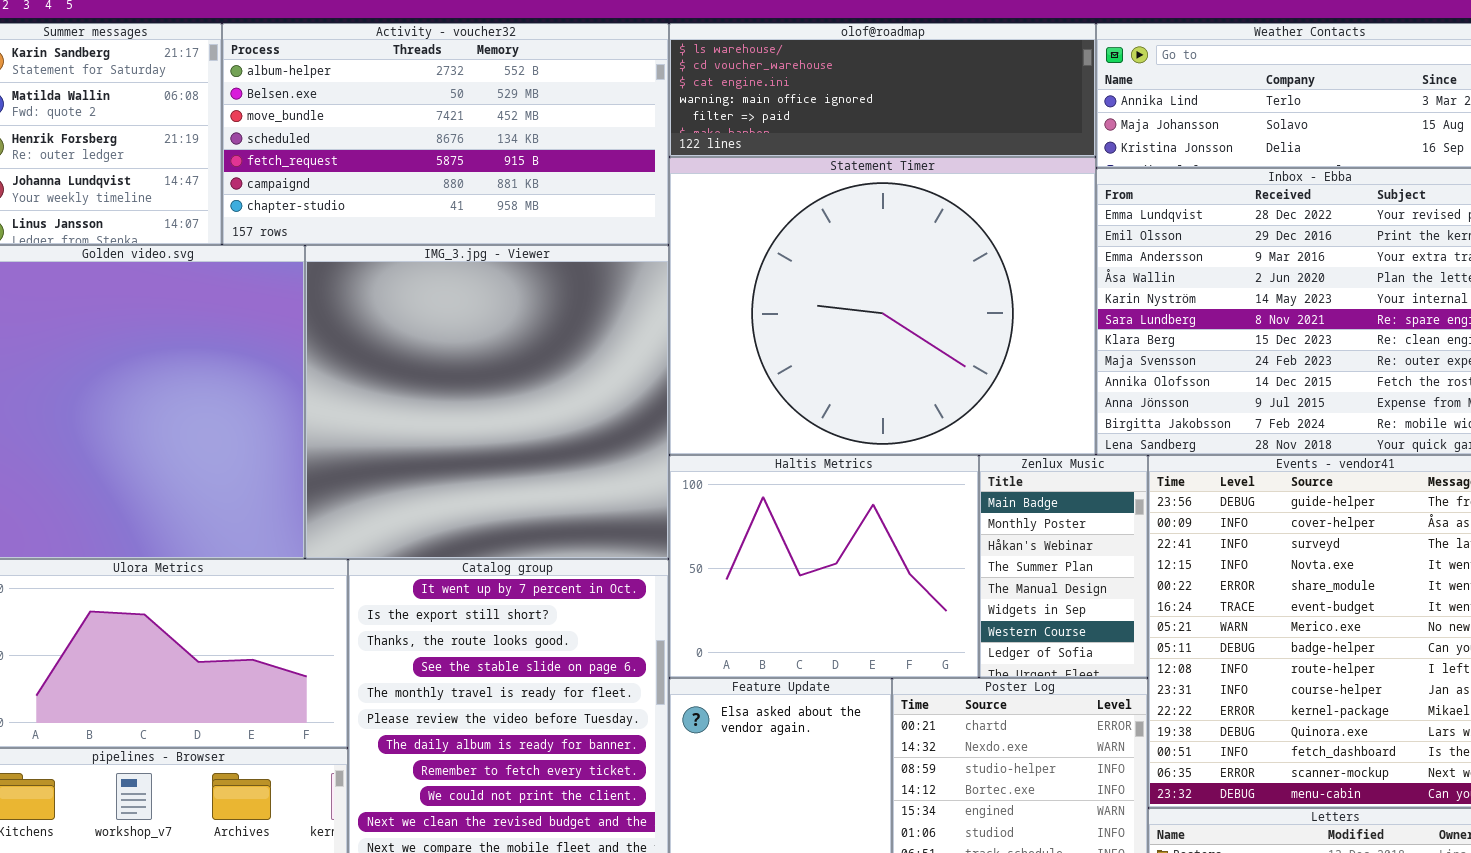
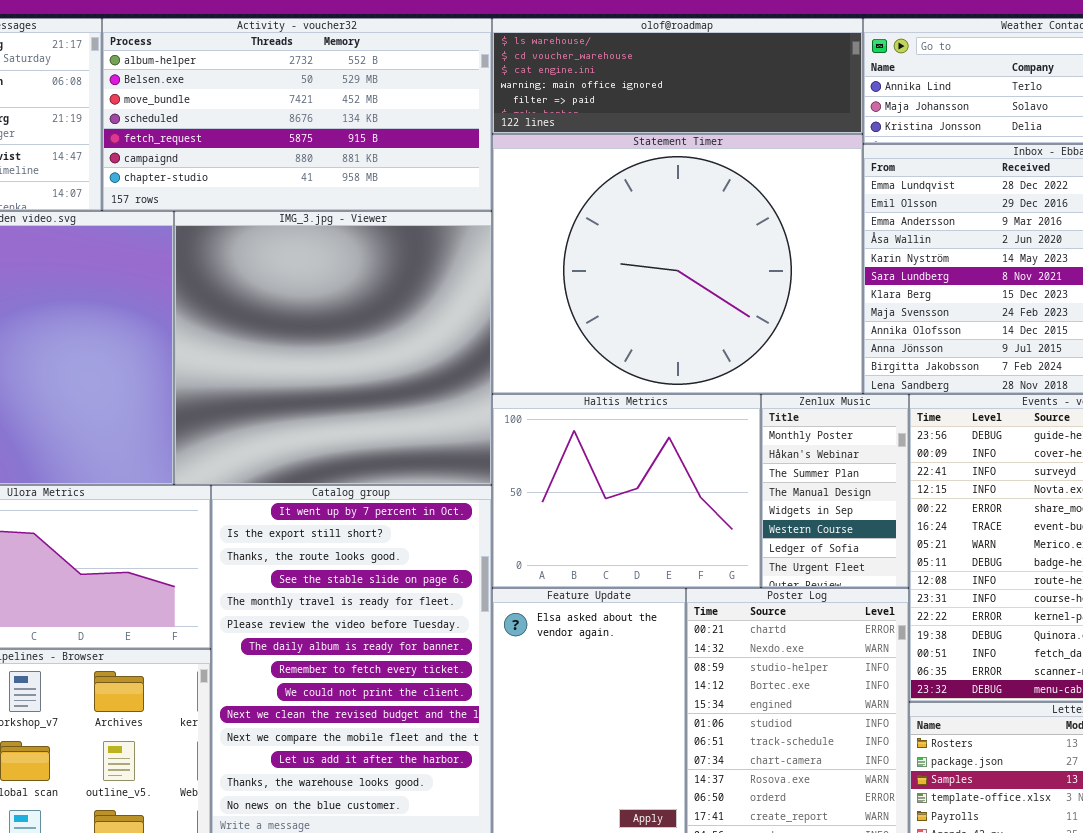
Zenlux Music: [979,455,1148,678] -> [761,394,909,588], scrolled down 1 row

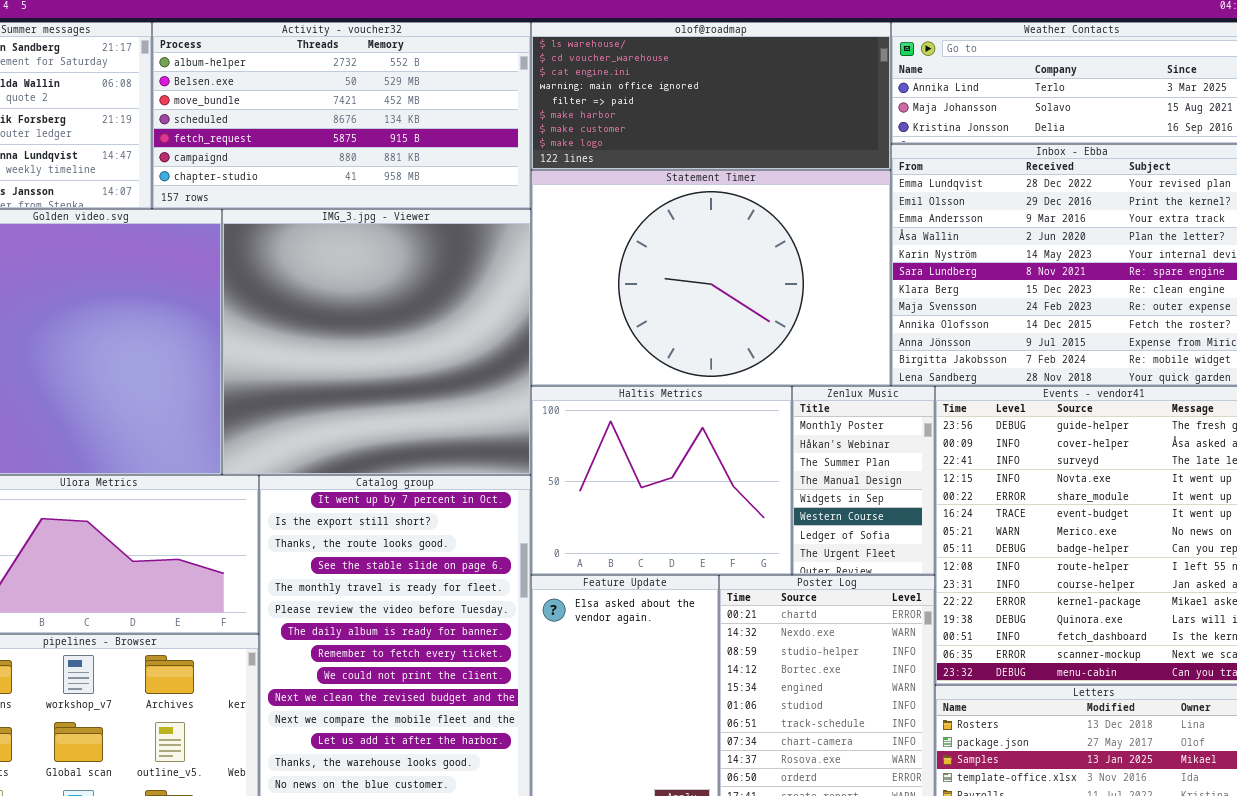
olof@roadmap: [492,18,863,134] -> [531,22,891,170], resized
Statement Timer: [492,134,863,394] -> [531,170,891,386], resized

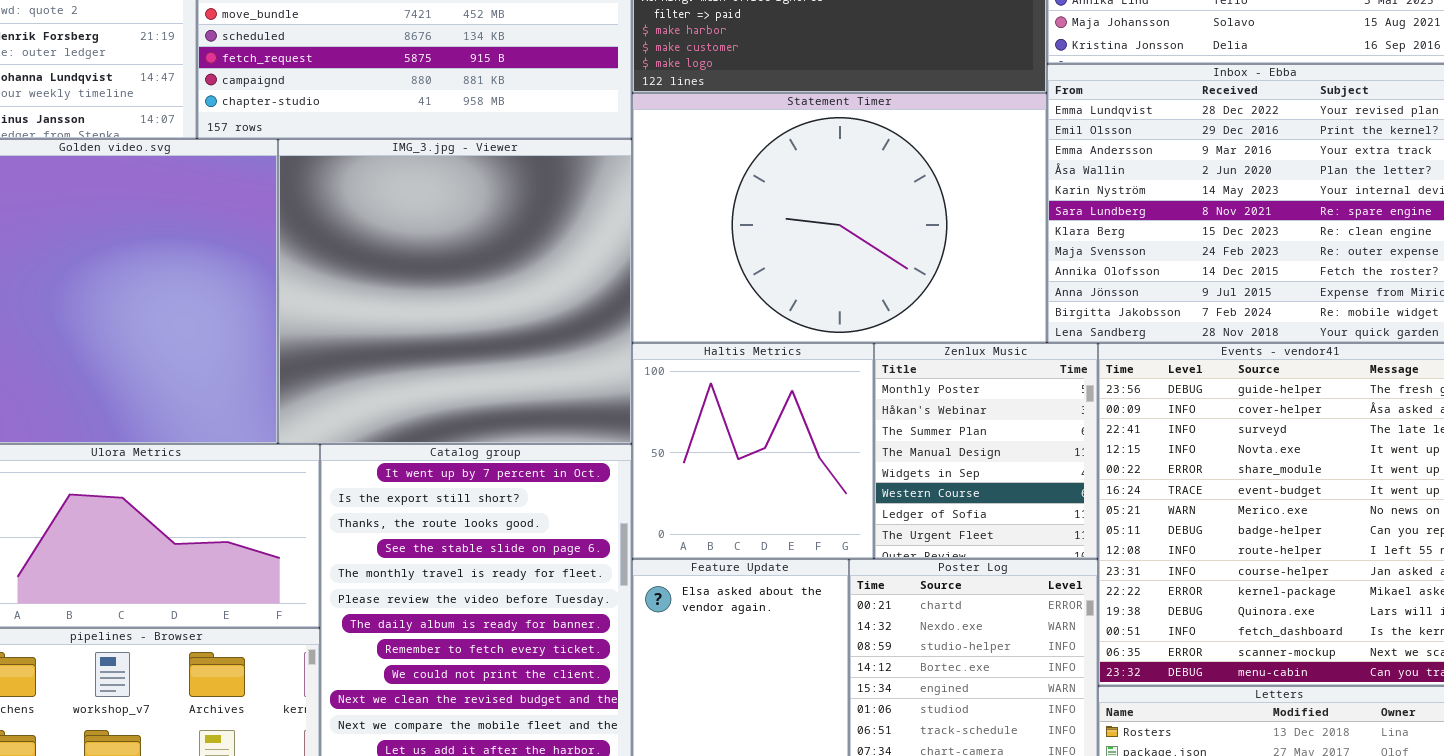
Haltis Metrics: [531,386,792,575] -> [632,343,874,559], resized
Zenlux Music: [792,386,935,575] -> [874,343,1098,559], resized

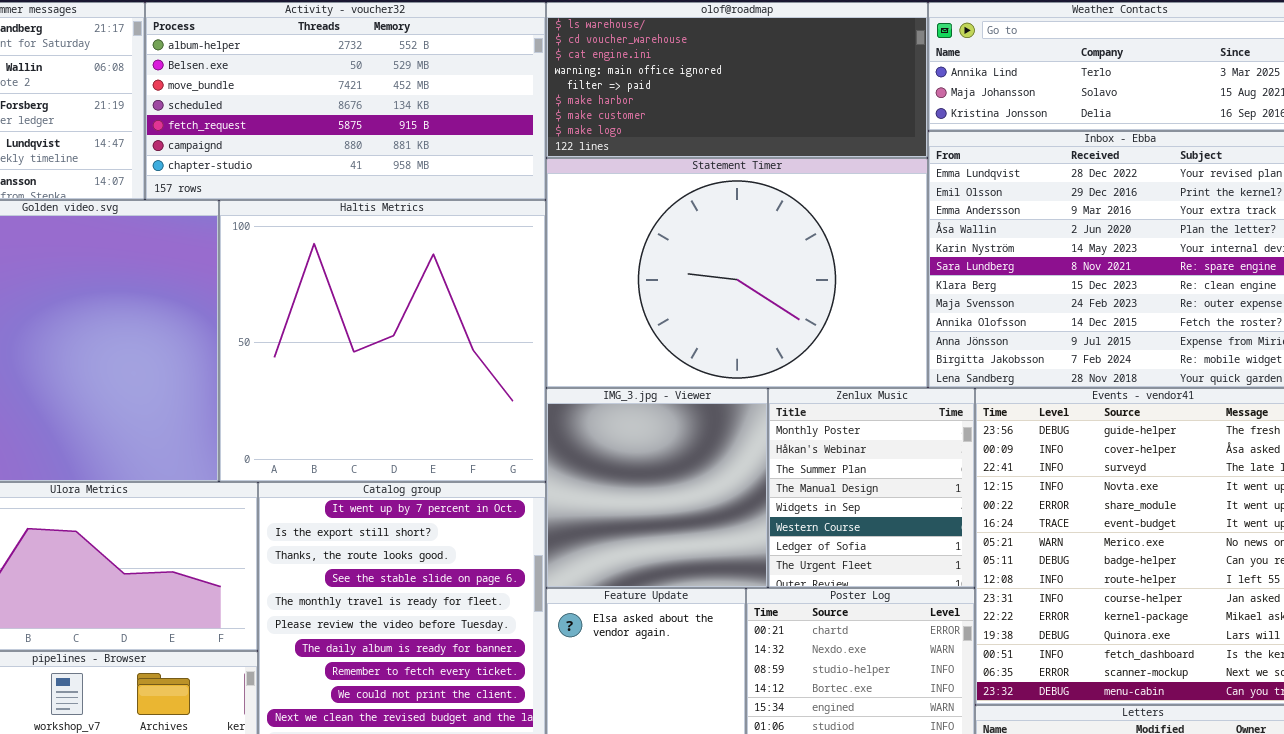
IMG_3.jpg - Viewer: [278,139,632,444] -> [546,388,768,588], moved, resized
Haltis Metrics: [632,343,874,559] -> [219,200,546,482], moved, resized

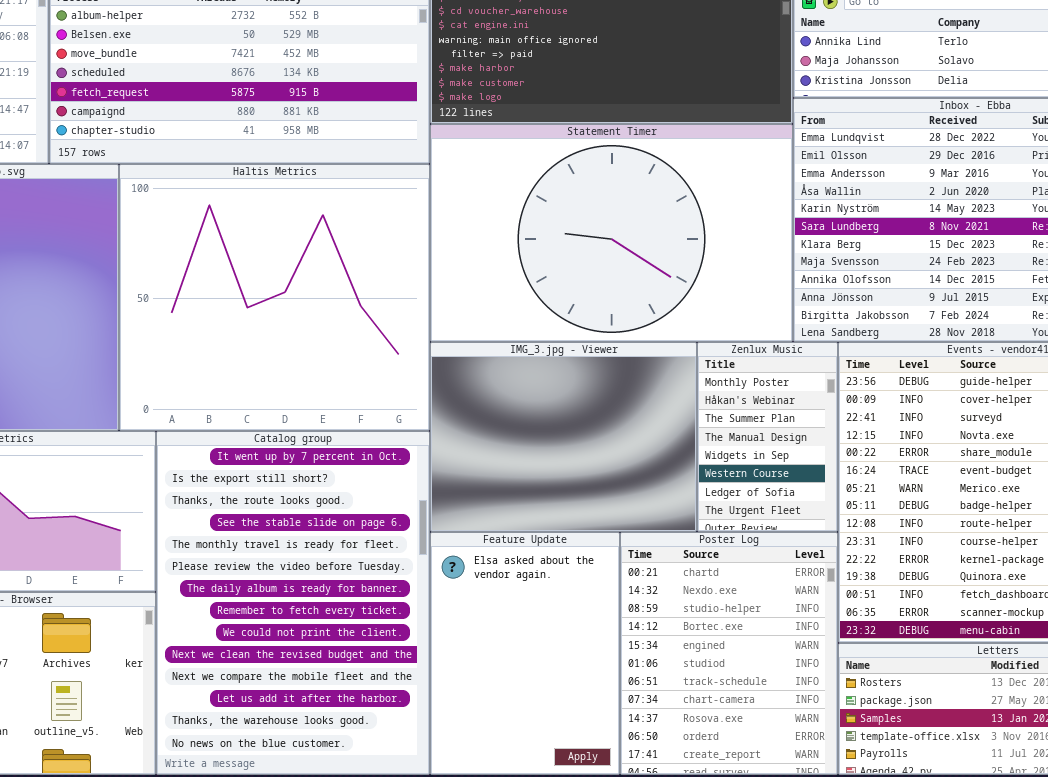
IMG_3.jpg - Viewer: [546,388,768,588] -> [430,342,697,532], resized
Zenlux Music: [768,388,975,588] -> [697,342,838,532], resized

